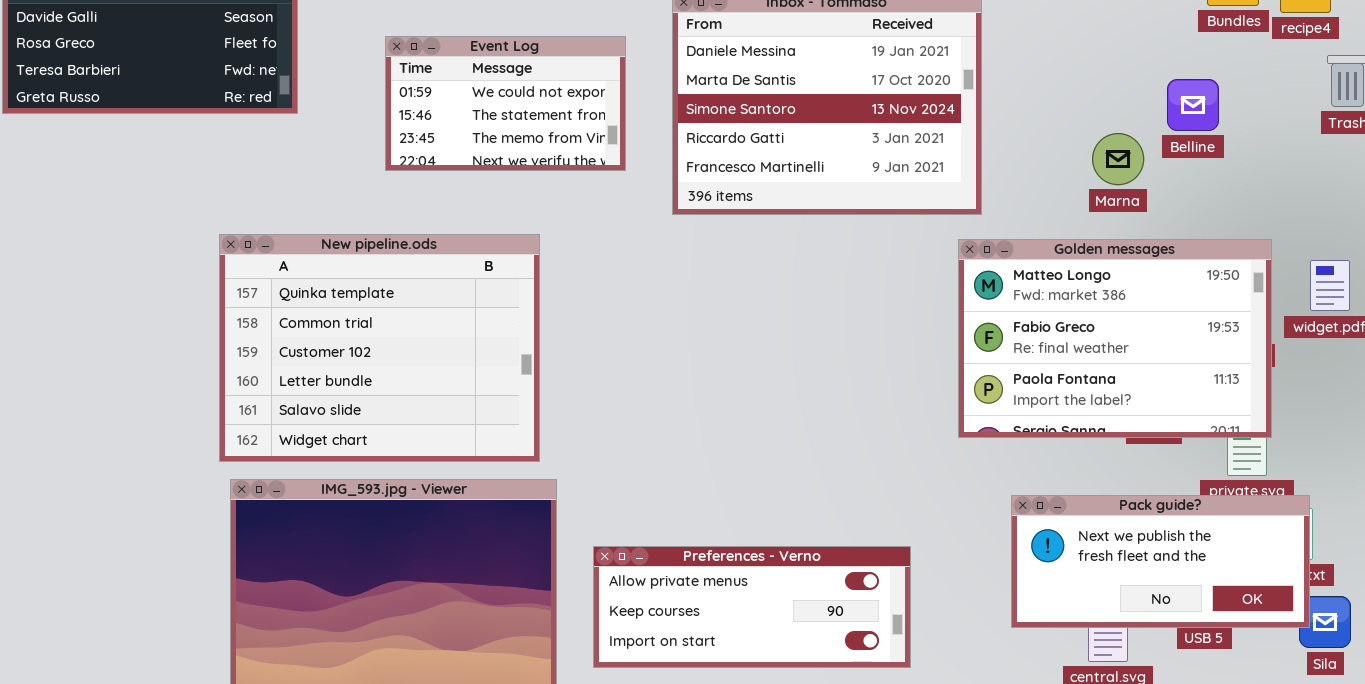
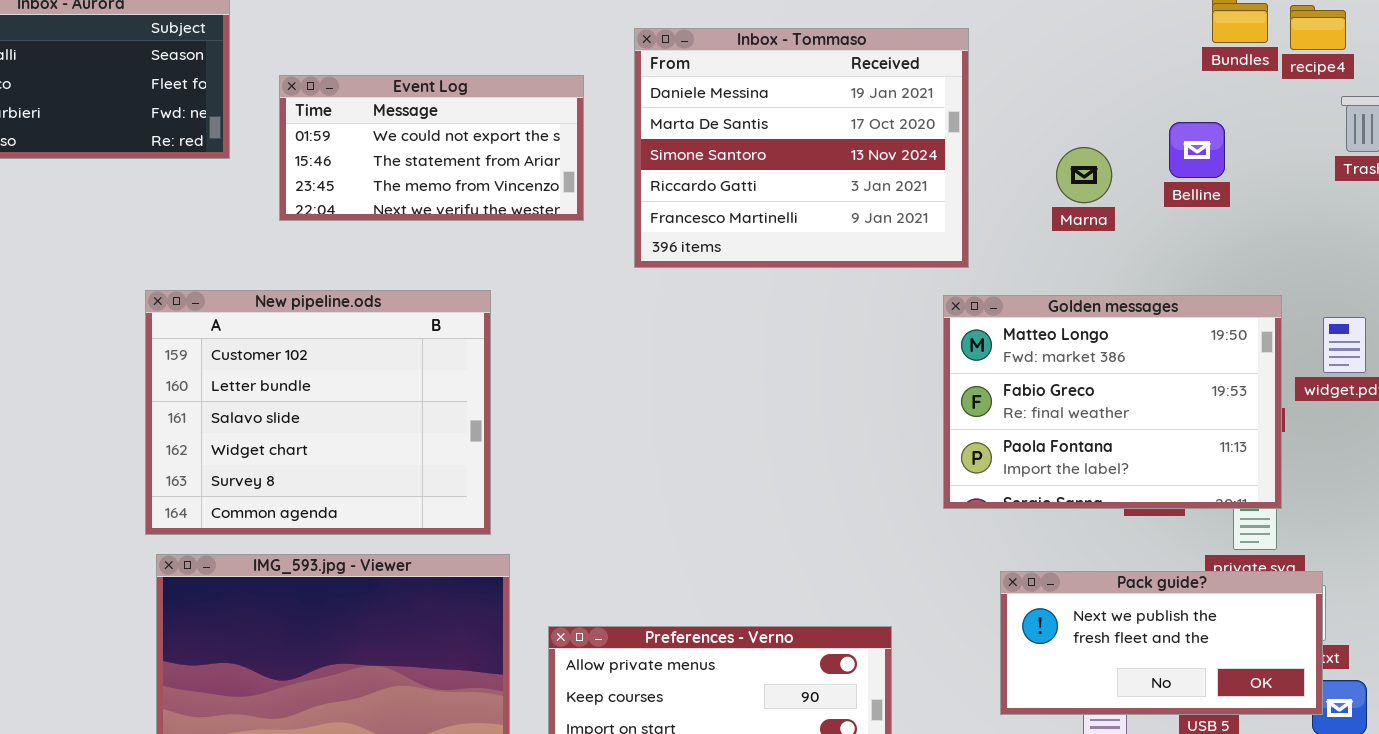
Event Log: [385,36,626,171] -> [279,75,584,221], resized
Marna: [1092,133,1144,185] -> [1056,147,1112,203], moved
New pipeline.ods: [219,234,540,462] -> [145,290,491,535], scrolled down 2 rows

